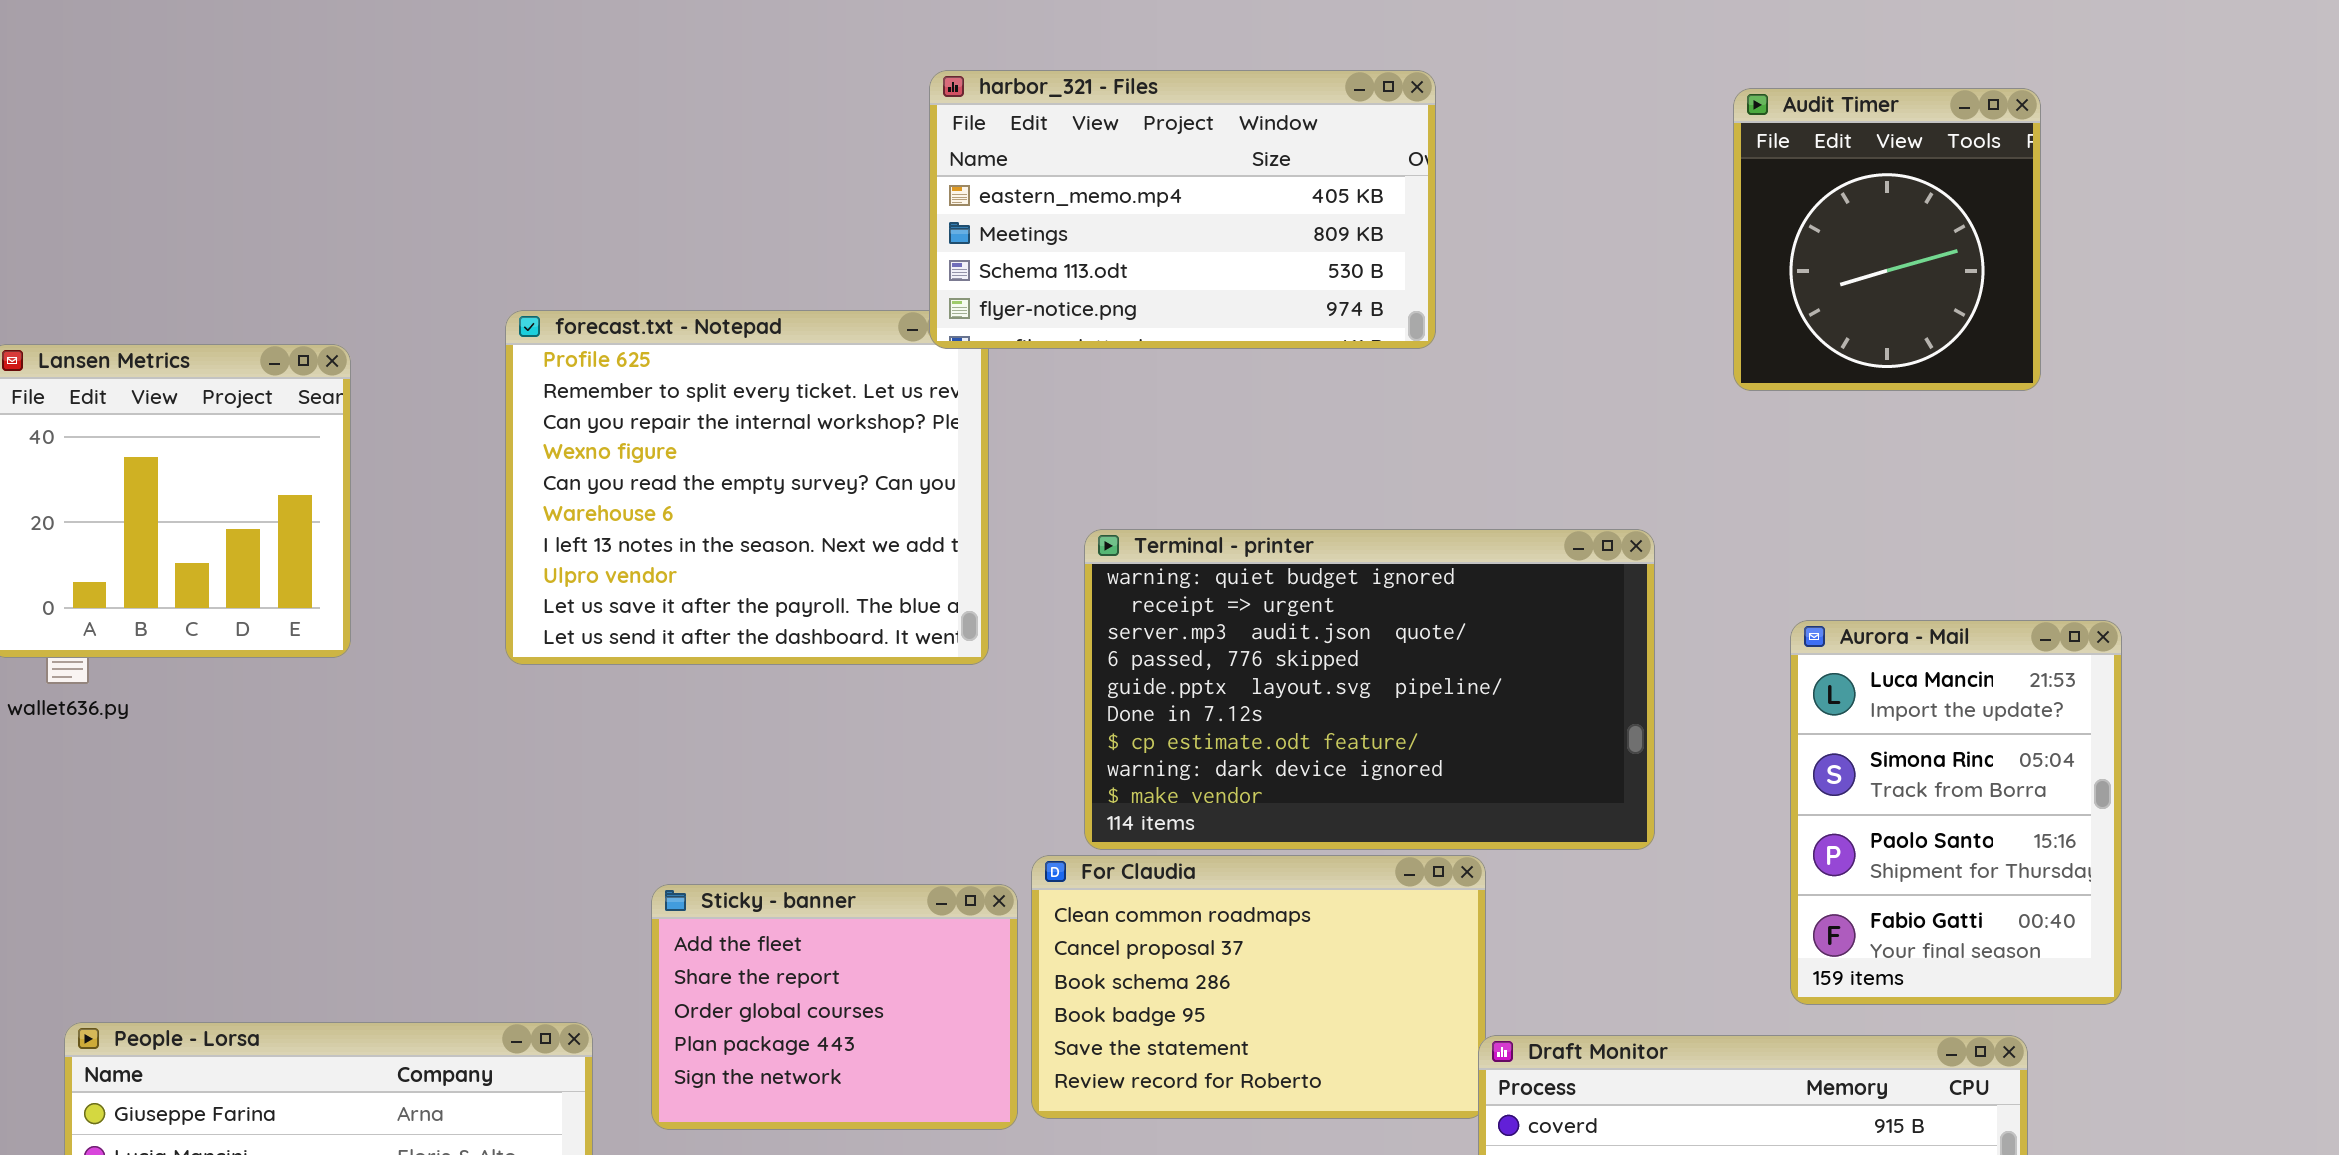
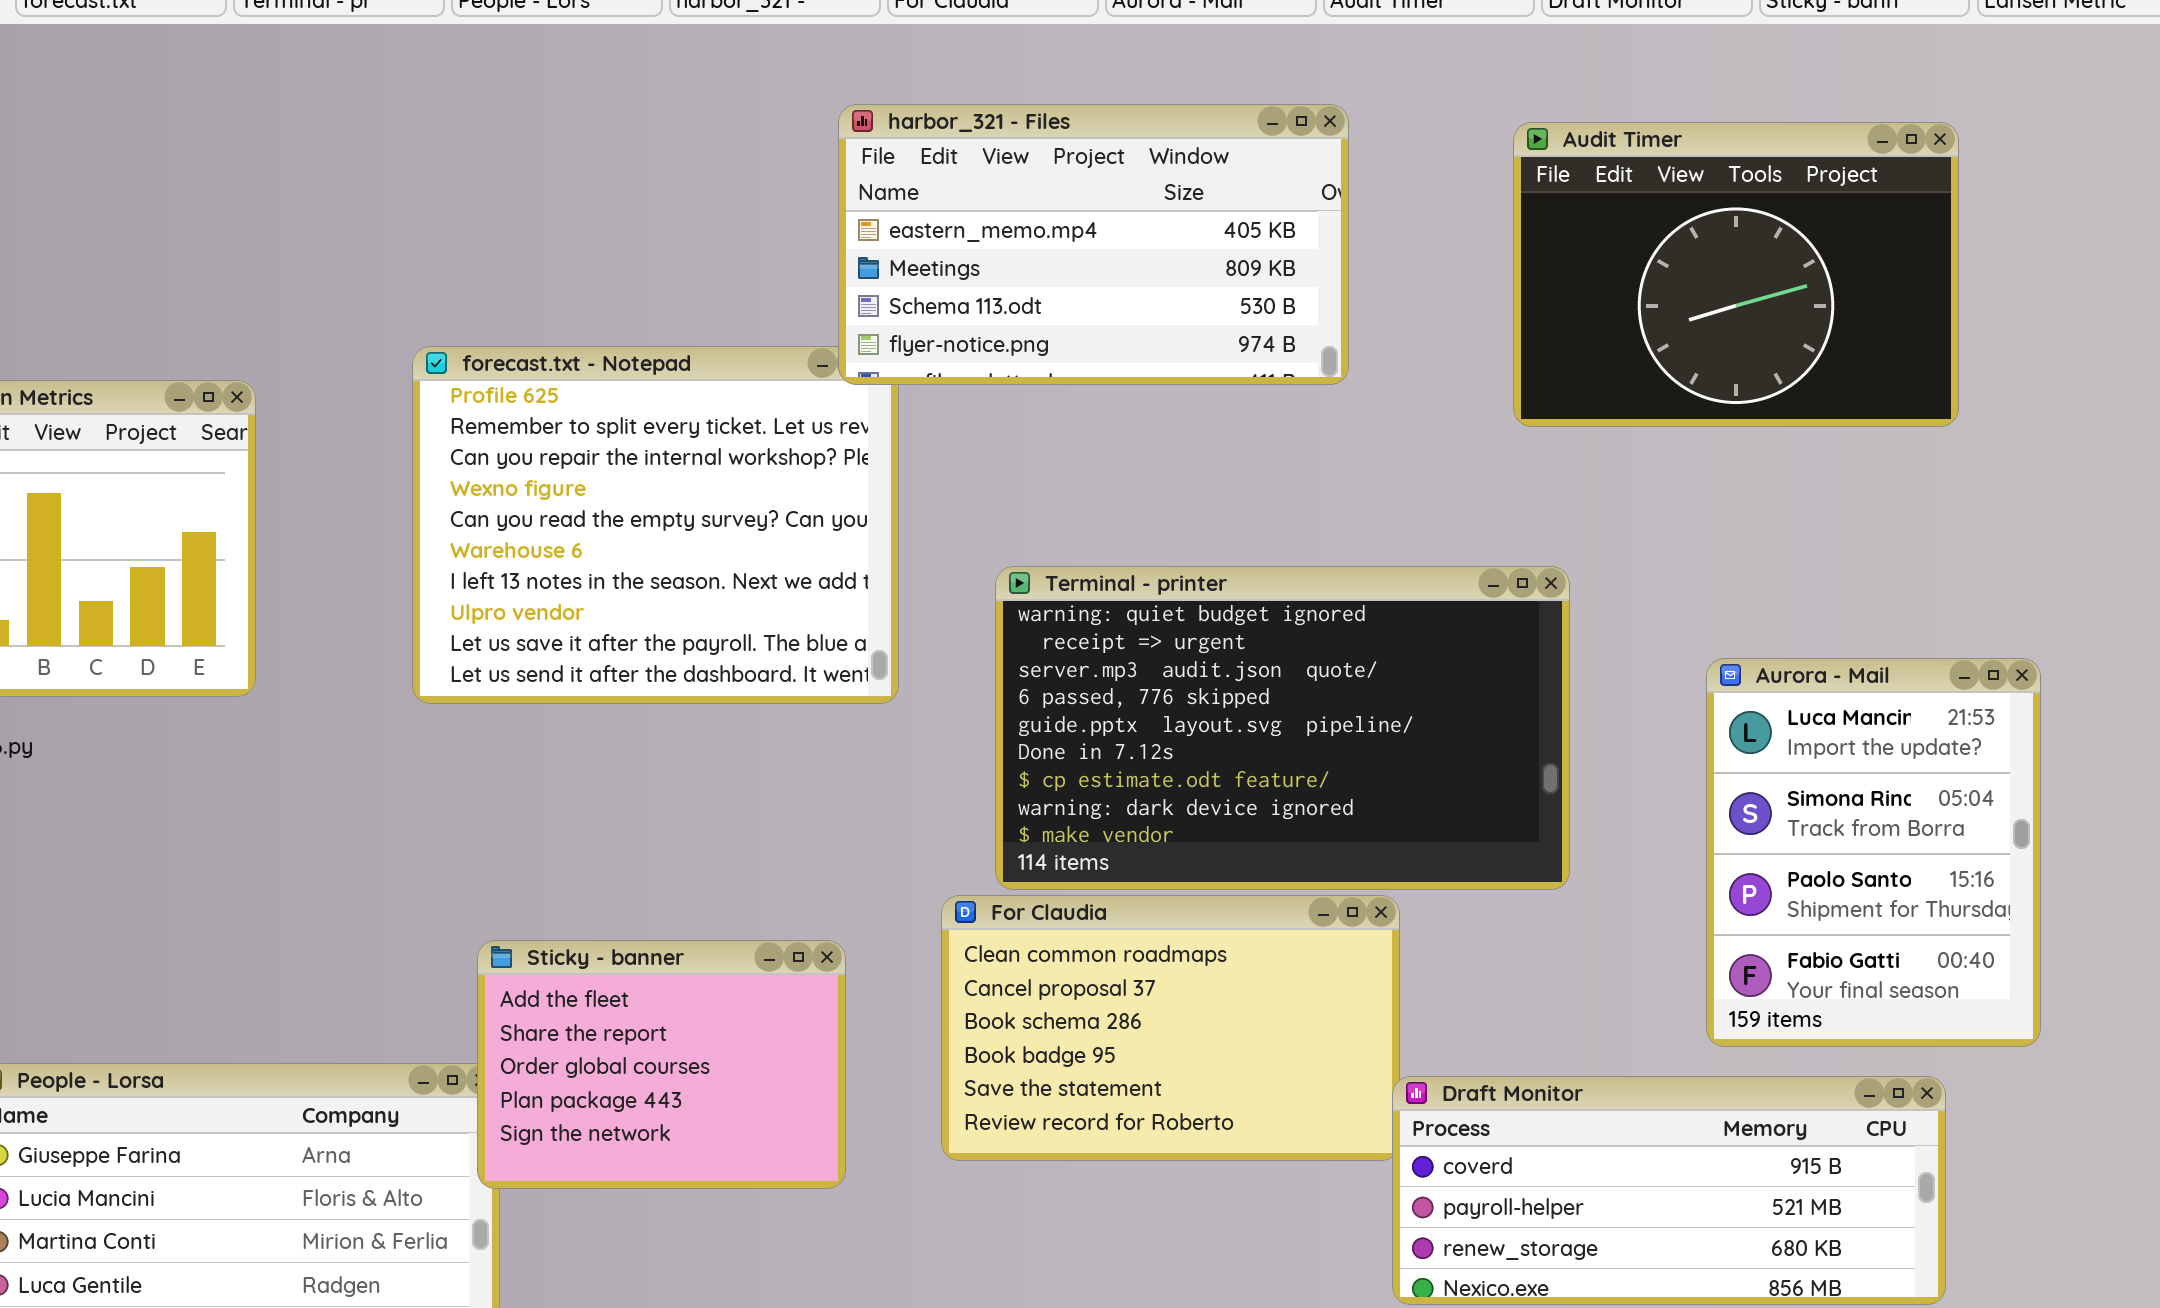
Audit Timer: [1733,88,2041,391] -> [1513,122,1959,427], resized
Sticky - banner: [651,884,1018,1130] -> [477,940,846,1189], moved

